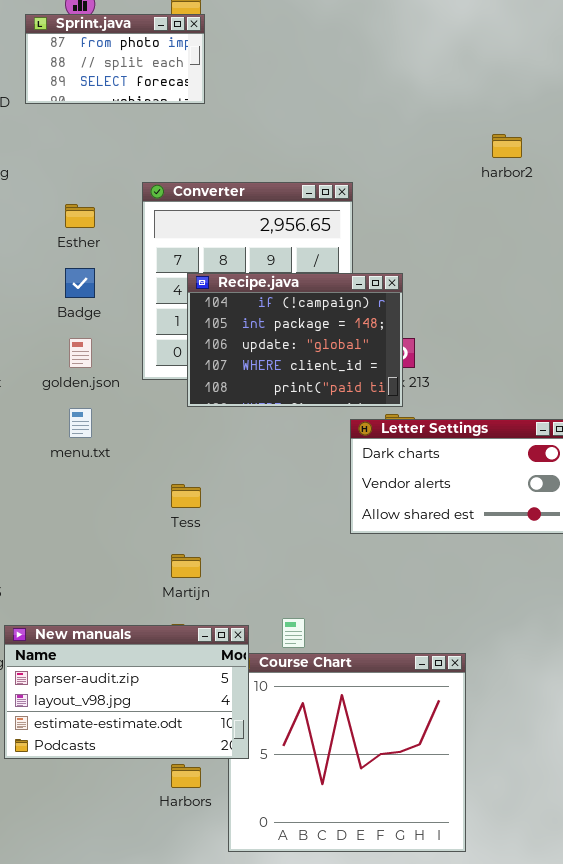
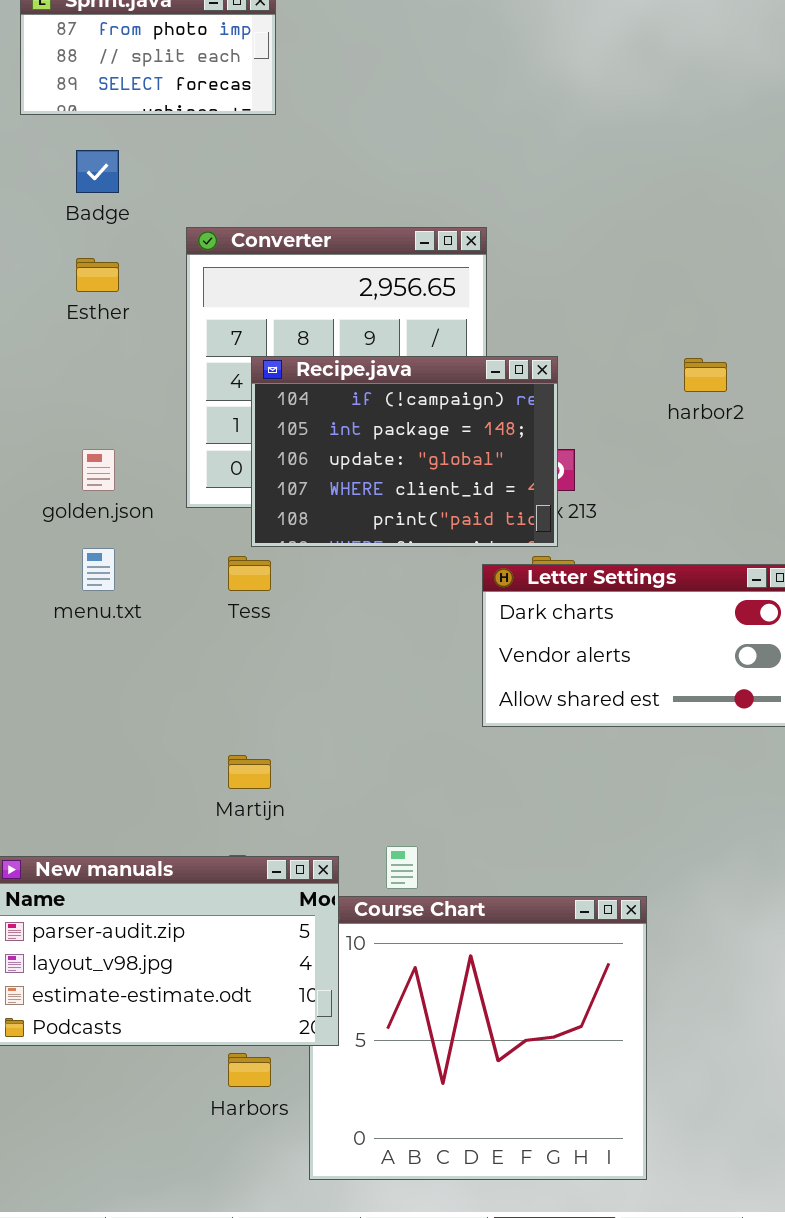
harbor2: [492,134,522,158] -> [684,358,727,392], moved
Badge: [65,268,95,298] -> [76,150,119,193], moved
Tess: [171,484,201,508] -> [228,556,271,591], moved

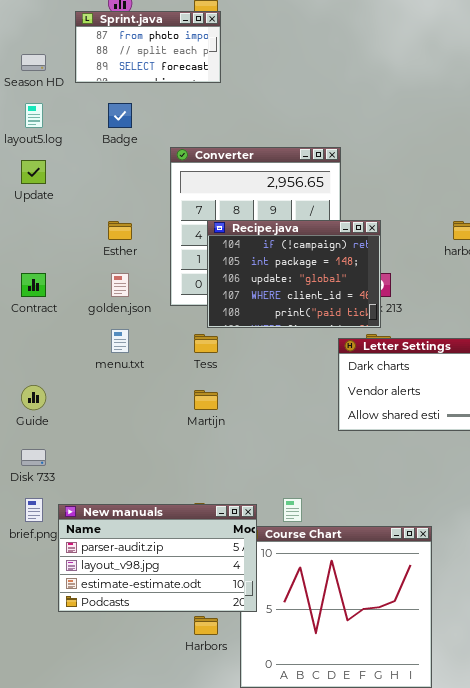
Esther: [76,258,119,292] -> [108,221,132,240], moved
Martijn: [228,755,271,789] -> [194,390,218,410], moved

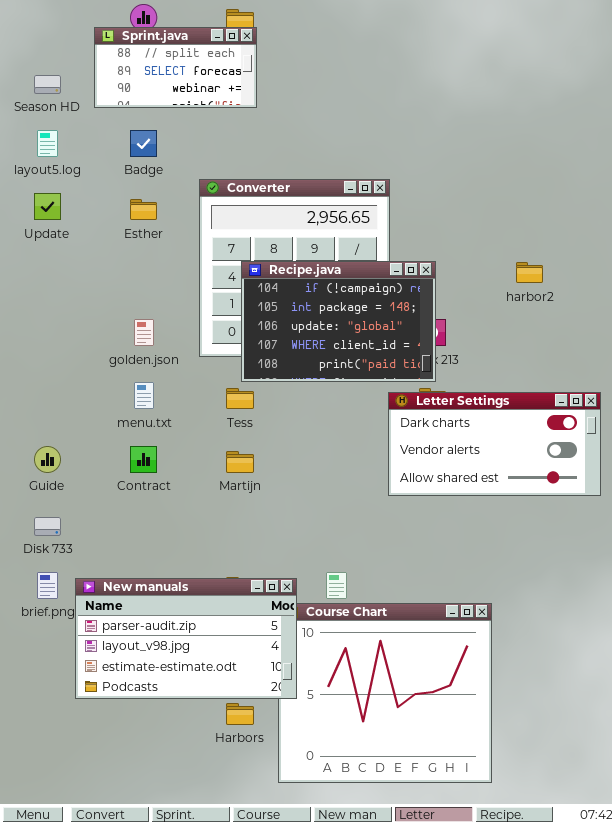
Sprint.java: [75,11,221,83] -> [94,27,257,108], scrolled down 1 row
Esther: [108,221,132,240] -> [130,199,157,220], moved
Contract: [21,273,46,297] -> [130,446,157,473], moved

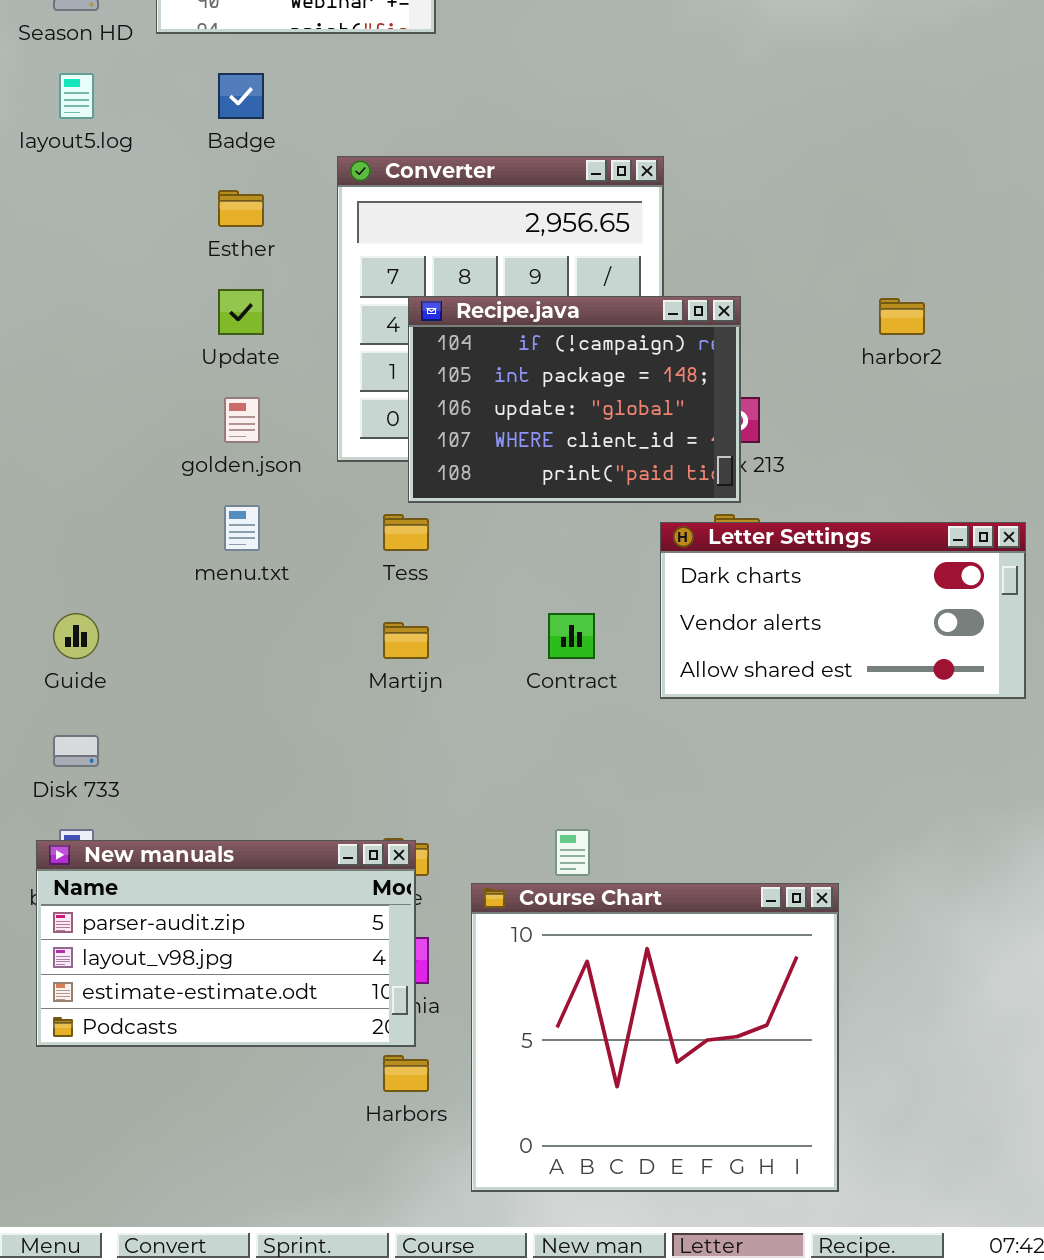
Update: [34,193,61,220] -> [218,289,264,335], moved
Contract: [130,446,157,473] -> [548,613,595,659], moved
New manuals: [75,578,297,699] -> [36,840,416,1047], moved

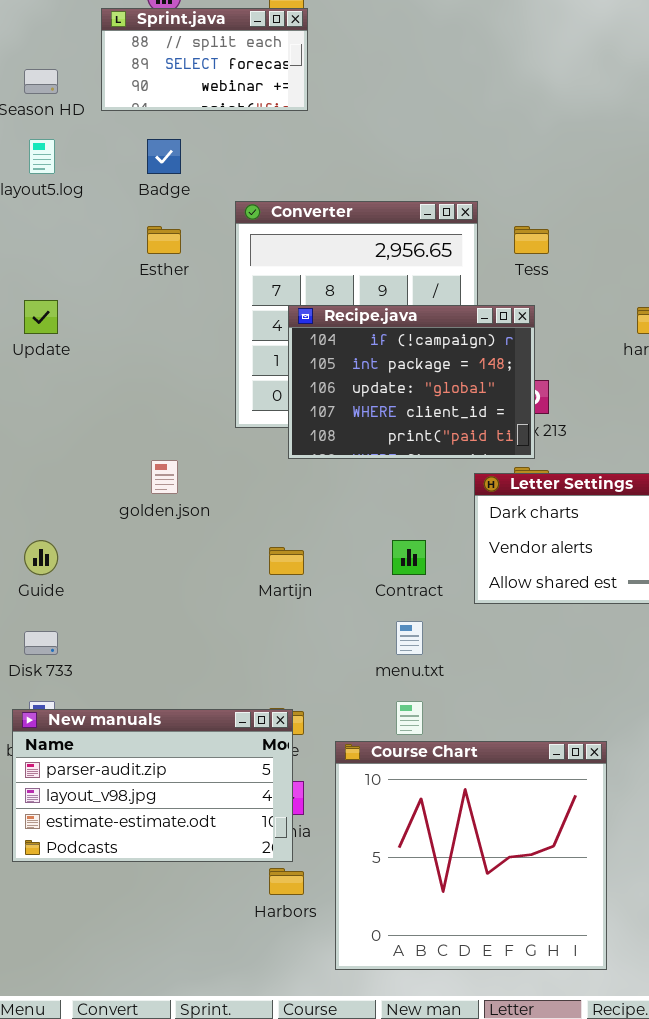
Update: [218,289,264,335] -> [24,300,58,334], moved
golden.json: [224,397,260,443] -> [151,460,178,494], moved
menu.txt: [224,505,260,551] -> [396,621,423,655], moved
Tess: [383,514,429,551] -> [514,226,549,254], moved

